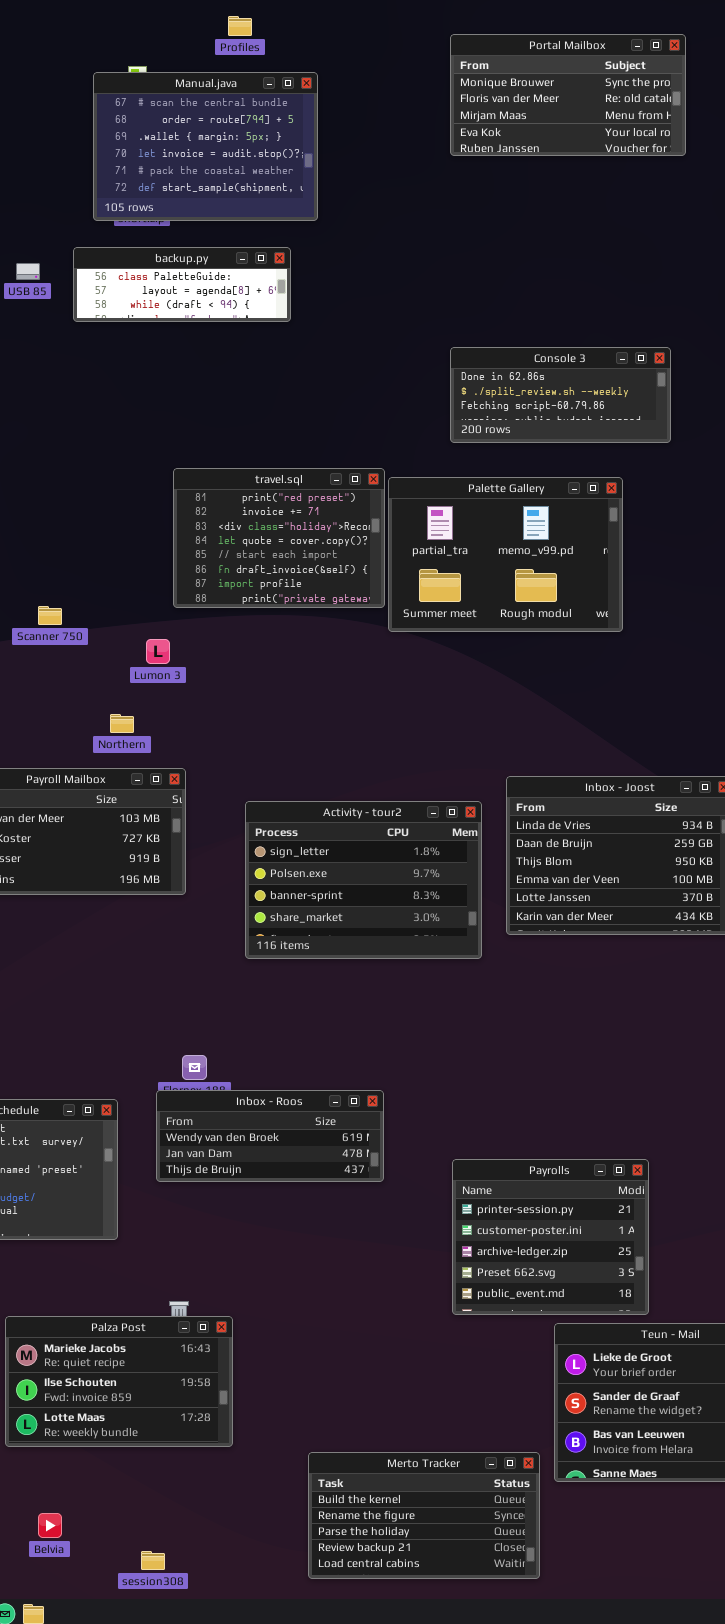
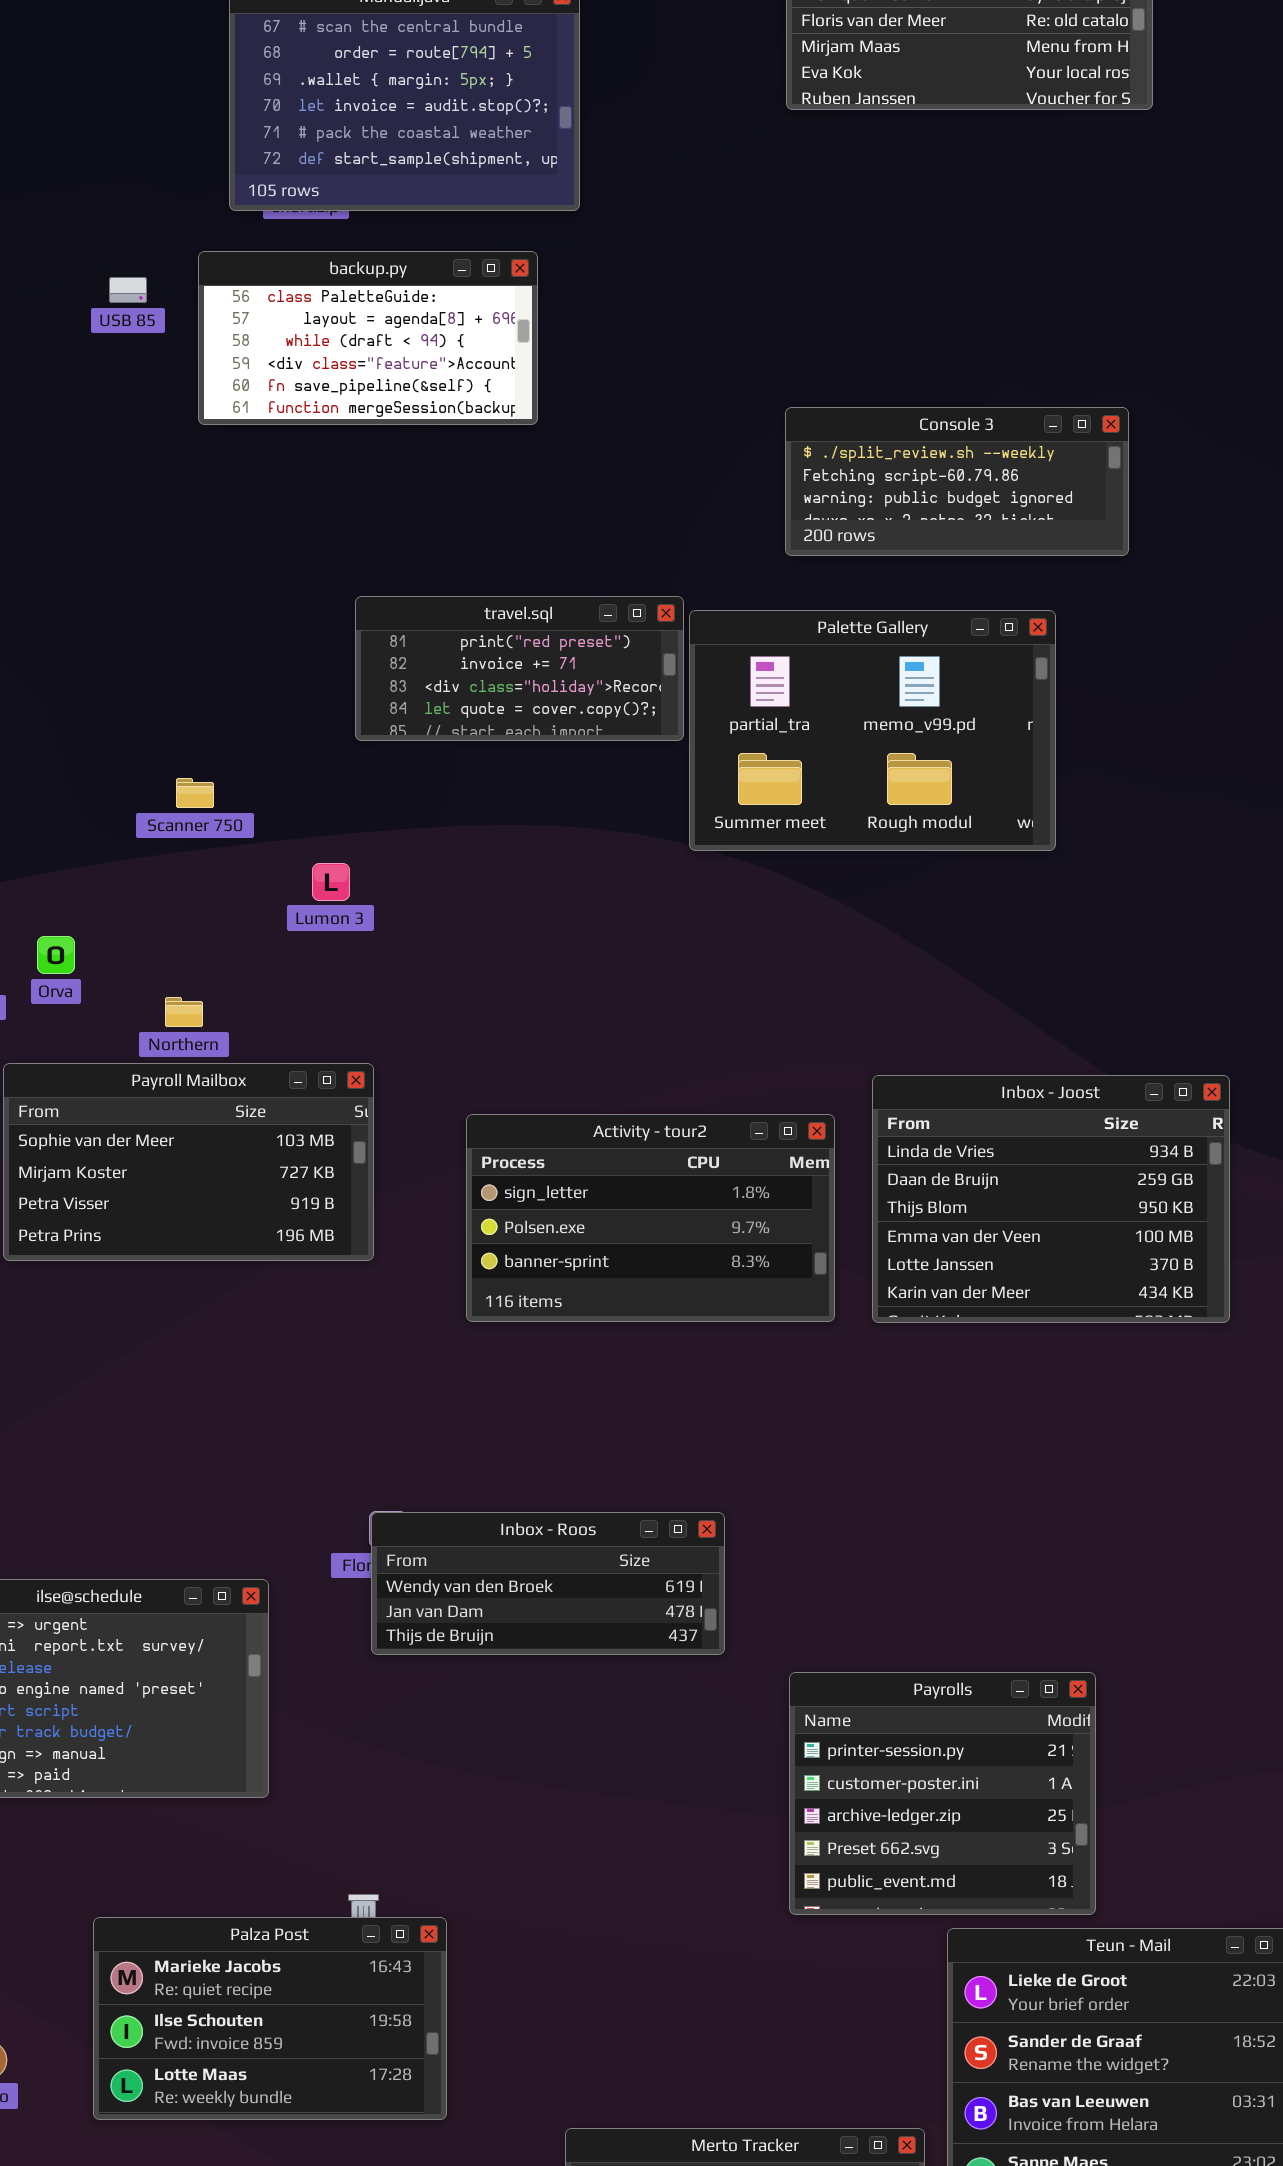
backup.py: [73,247,291,322] -> [198,251,538,425], resized
Console 3: [450,347,671,443] -> [785,407,1129,556], scrolled down 1 row
travel.sql: [173,468,385,608] -> [355,596,684,741], resized
Scanner 750: [38,606,62,625] -> [176,778,214,808], moved
Northern: [110,714,134,733] -> [165,997,203,1027], moved
Activity - tour2: [245,801,482,959] -> [466,1114,835,1322], resized
Inbox - Roos: [156,1090,384,1182] -> [371,1512,725,1655], moved

